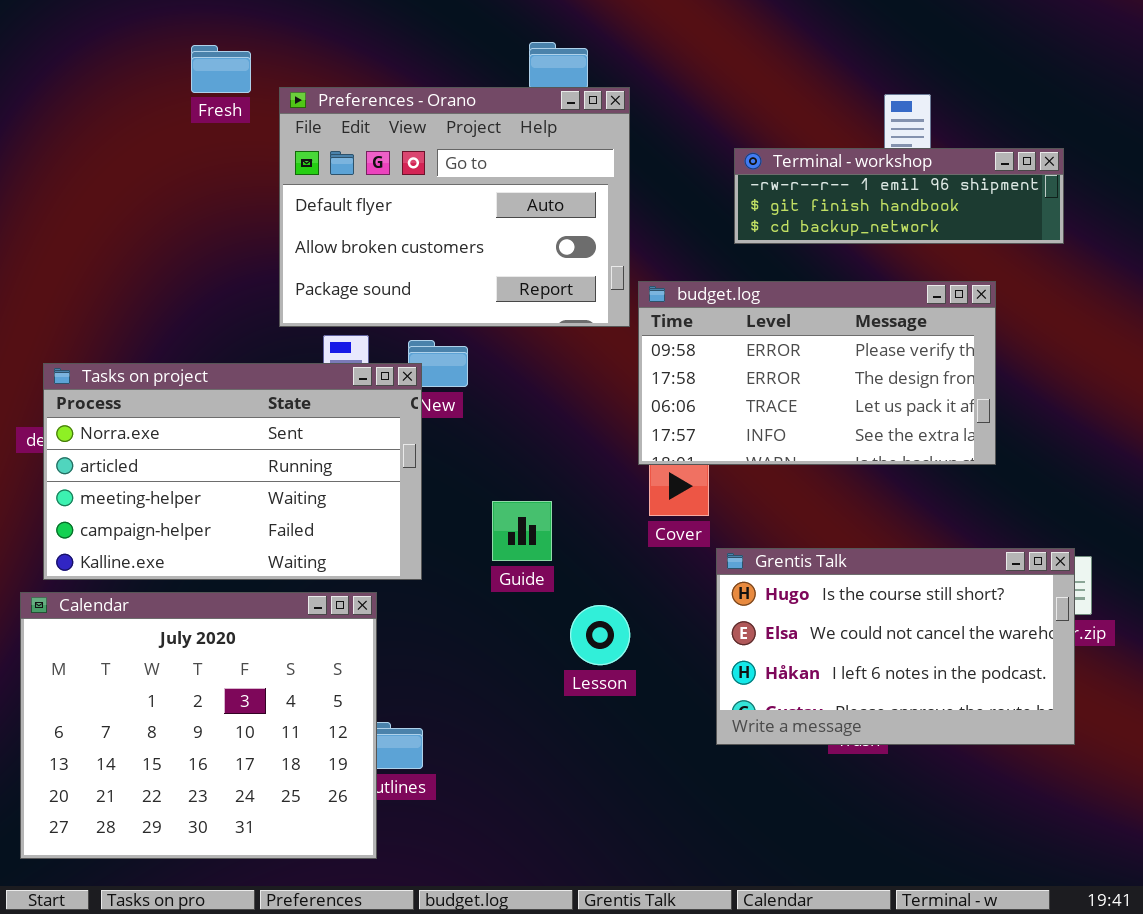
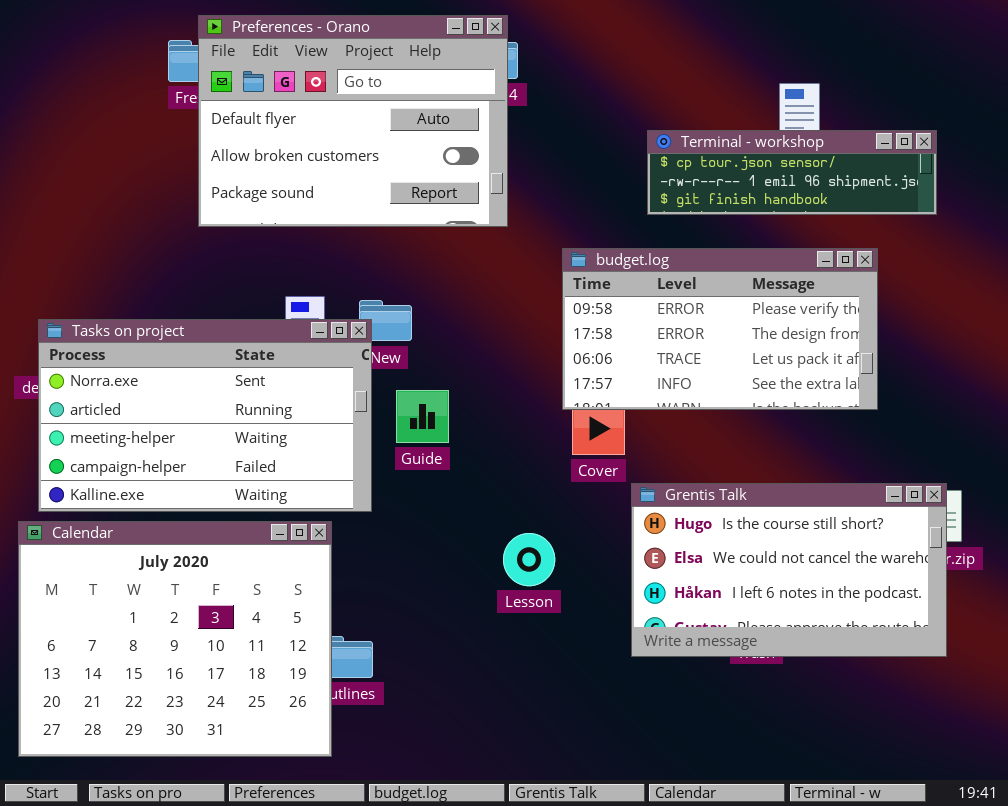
Preferences - Orano: [279,87,630,327] -> [198,15,508,227], moved
Terminal - workshop: [734,148,1064,244] -> [647,130,937,215], scrolled up 1 row
Guide: [492,501,552,561] -> [396,390,449,443], moved

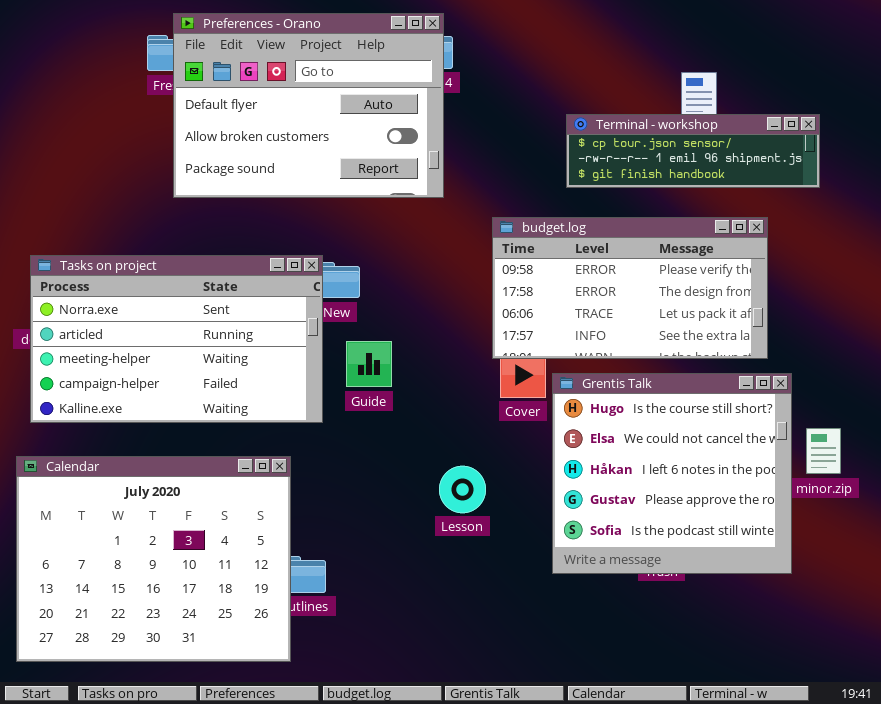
Tasks on project: [38,319,372,512] -> [30,255,323,423], moved
Grentis Talk: [631,483,947,657] -> [552,373,792,574], resized

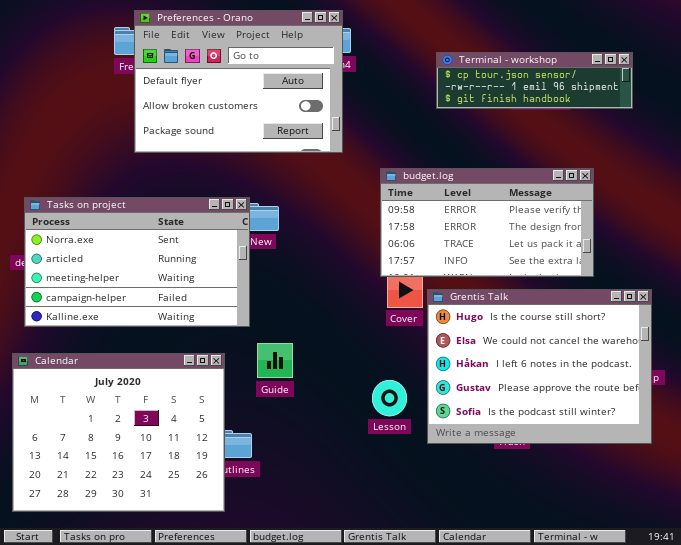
Terminal - workshop: [566,114,820,188] -> [436,52,633,109], moved
Guide: [346,341,392,387] -> [257,343,293,378], moved
Grentis Talk: [552,373,792,574] -> [427,289,652,444], resized
Lesson: [439,466,486,513] -> [372,380,407,416], moved

